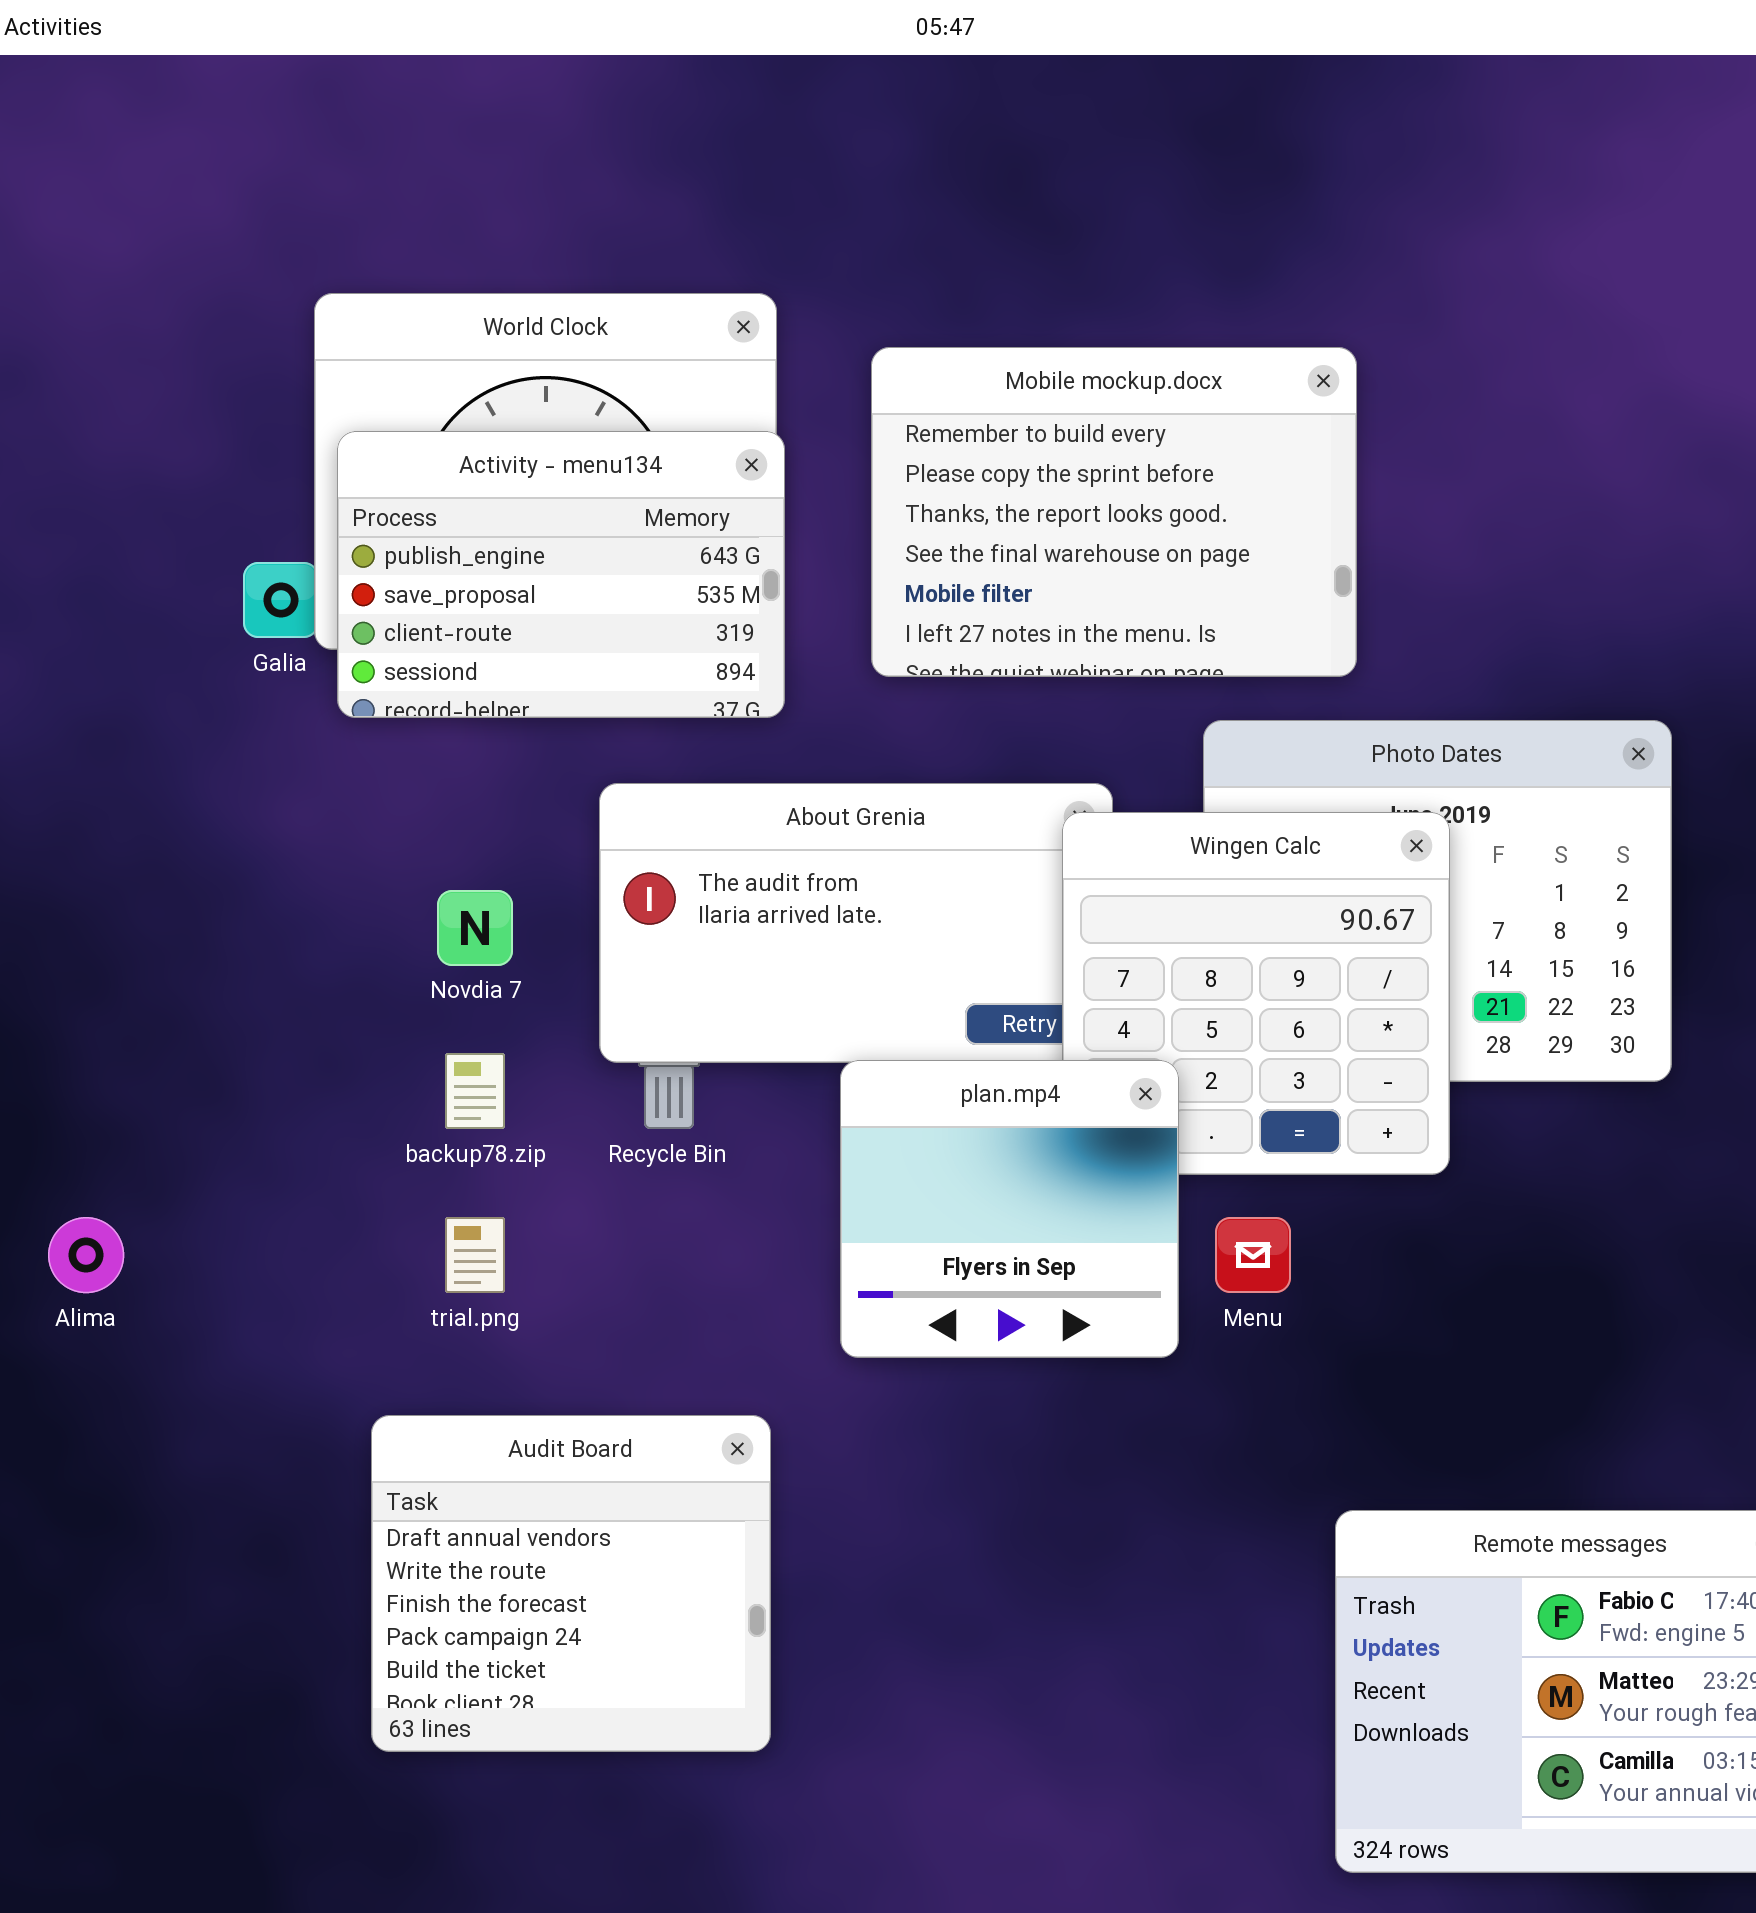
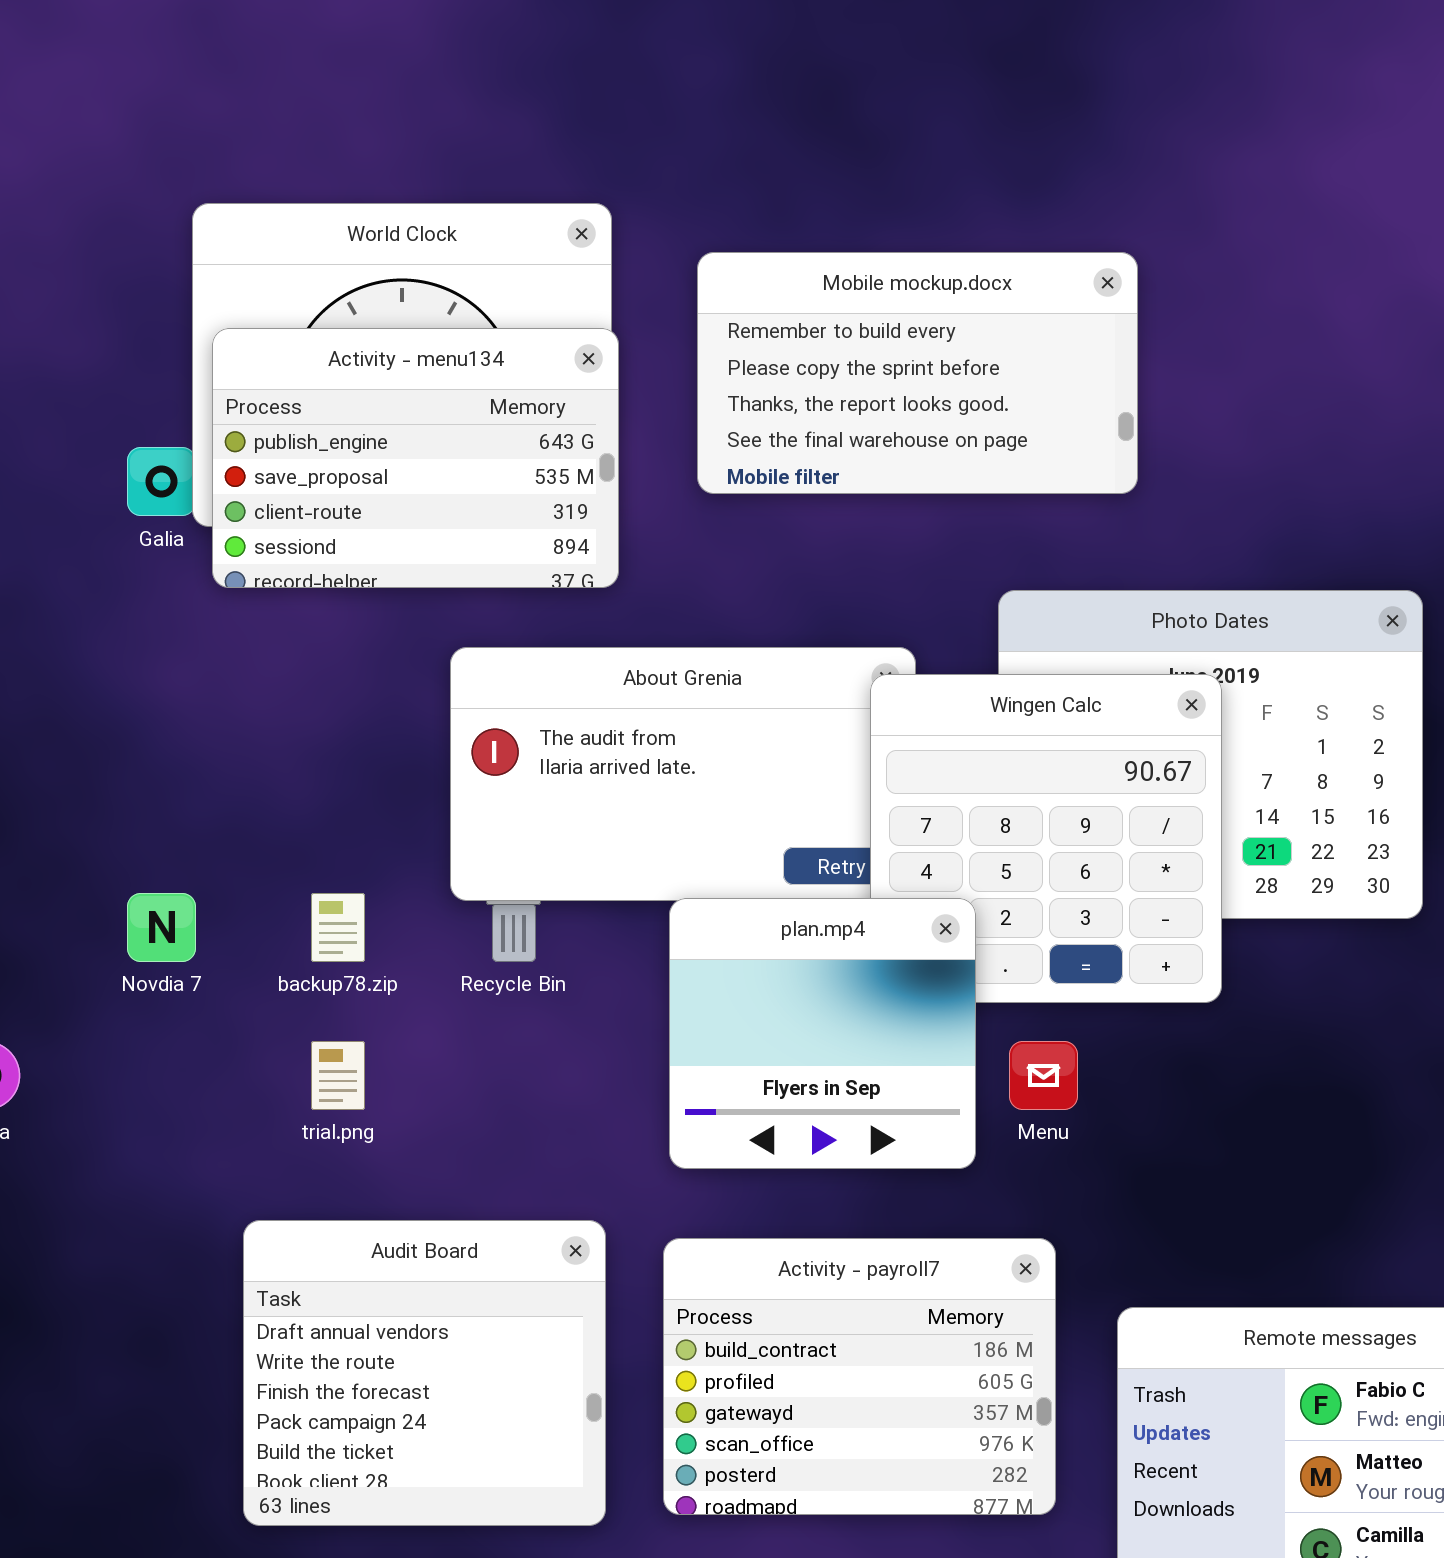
Mobile mockup.docx: [871,347,1357,677] -> [697,252,1138,494], resized
Novdia 7: [437,890,513,966] -> [127,893,196,962], moved
Activity - payroll7: none -> [663,1238,1056,1515], opened

